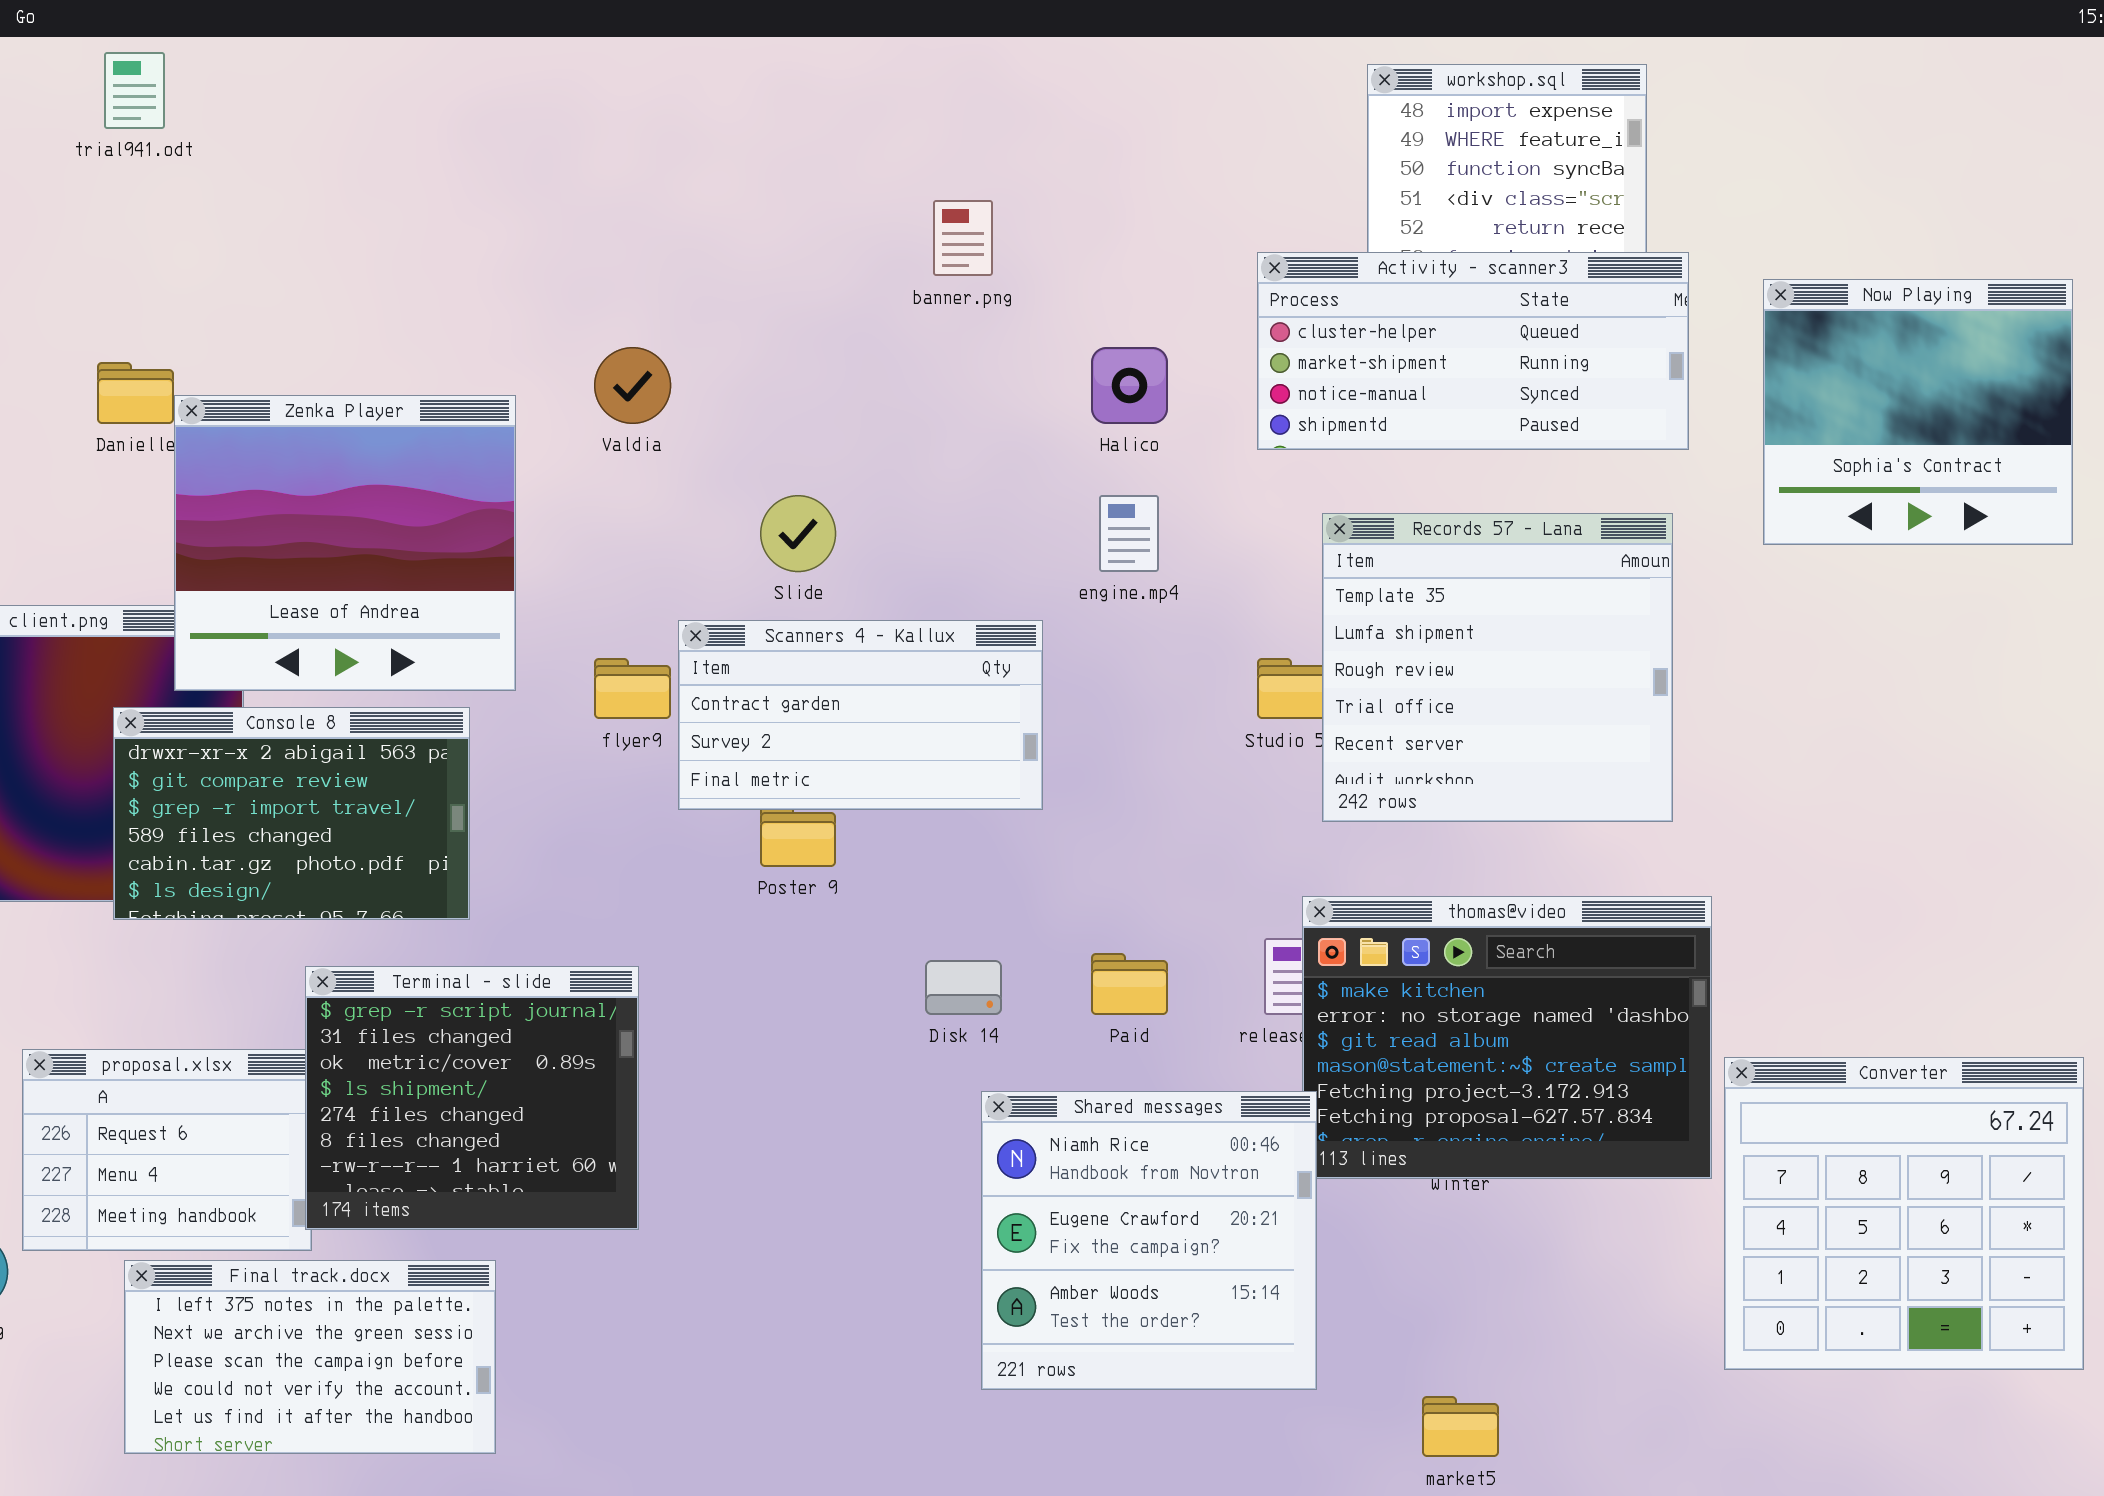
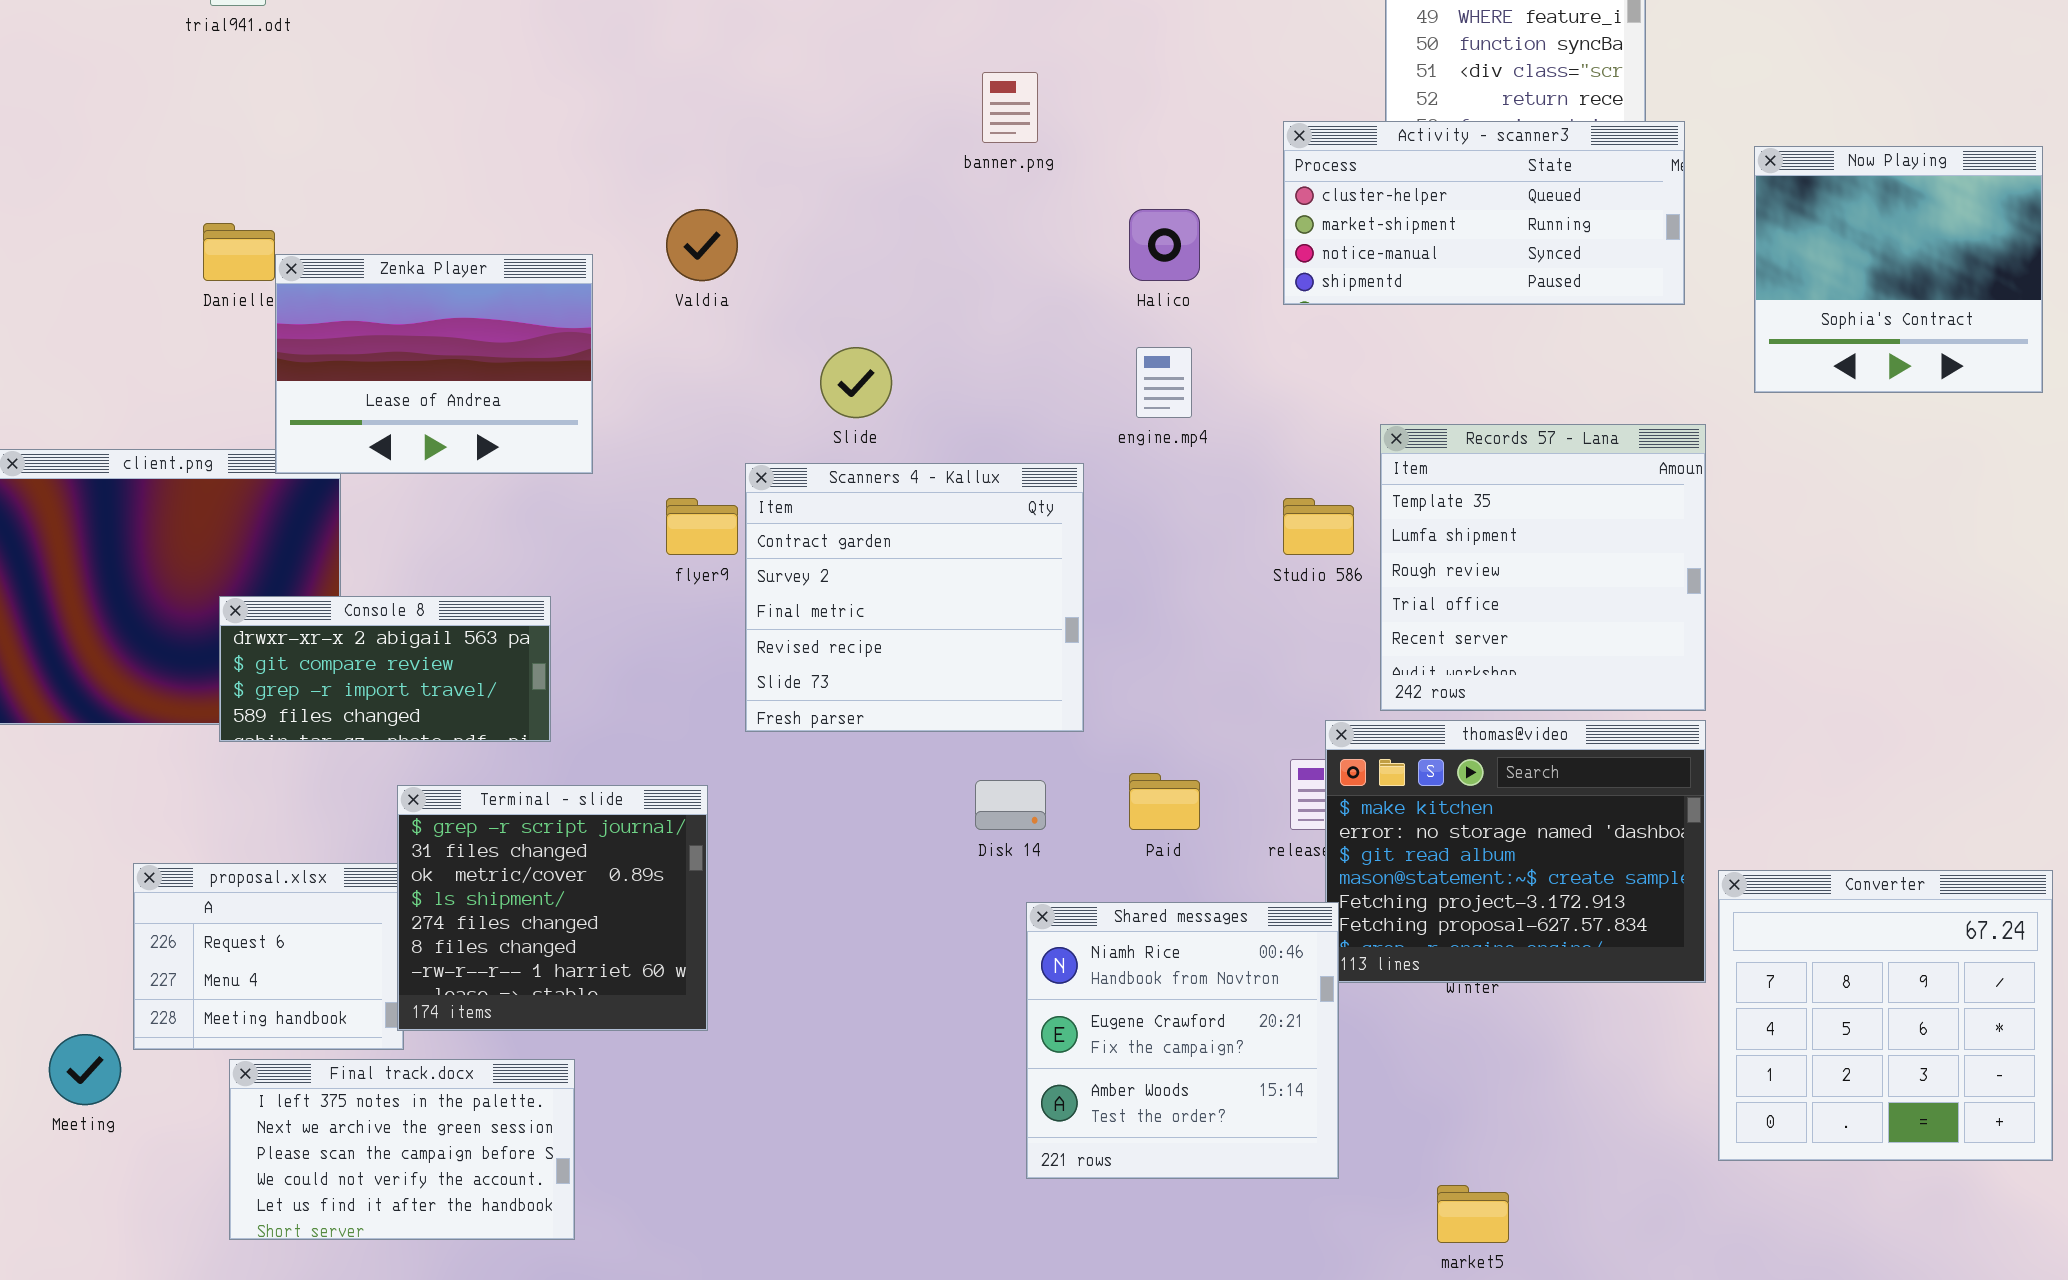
Zenka Player: [174,395,516,691] -> [275,254,593,474], resized
Records 57 - Lana: [1322,513,1673,822] -> [1380,424,1706,711], moved
Scanners 4 - Kallux: [678,620,1043,810] -> [745,463,1084,732], resized
Console 8: [113,707,470,920] -> [219,596,551,742], resized

